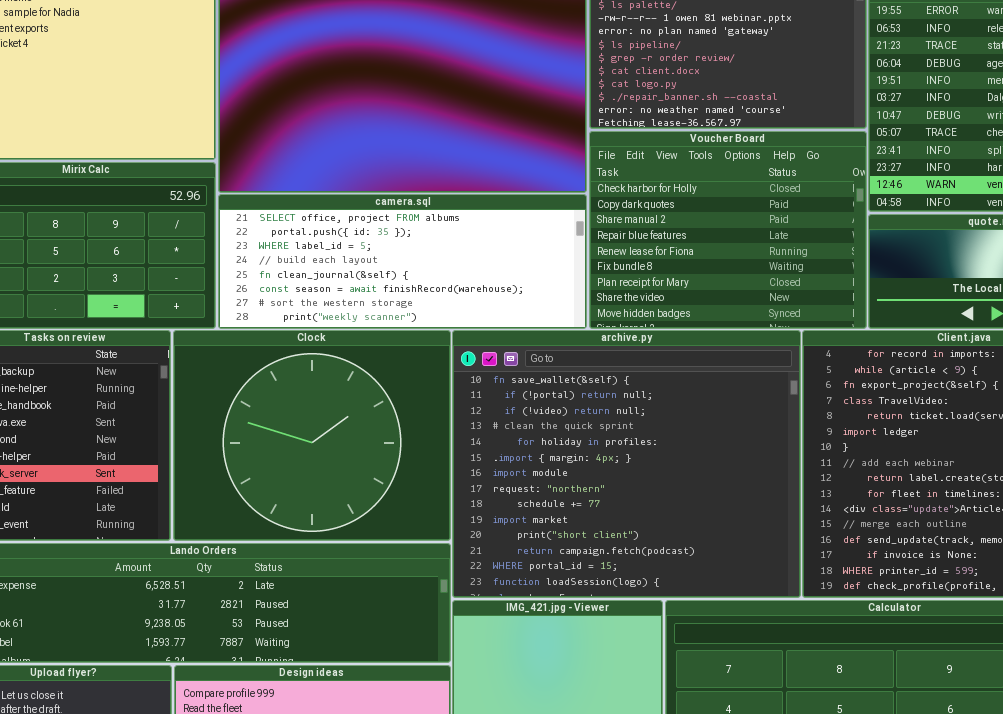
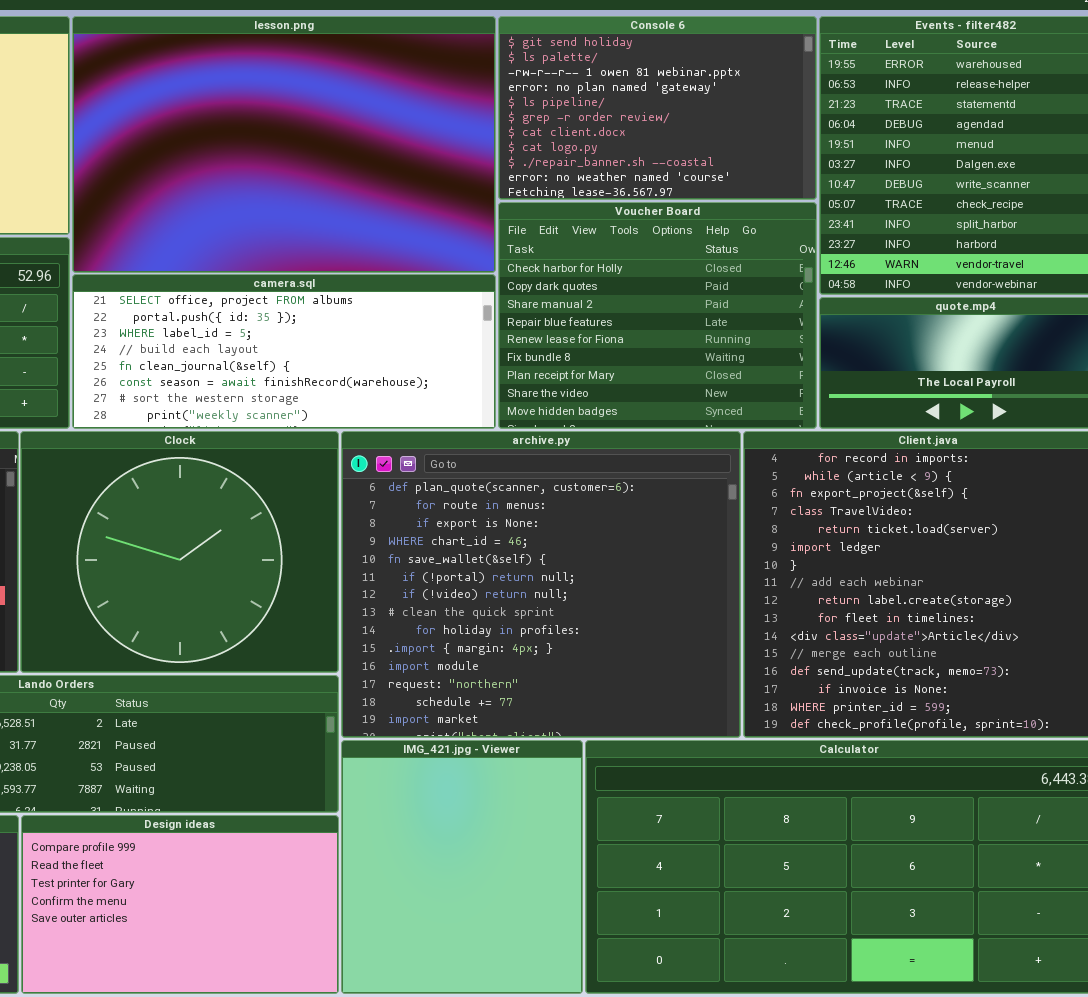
archive.py: [452,330,801,598] -> [341,431,741,738], scrolled up 4 rows

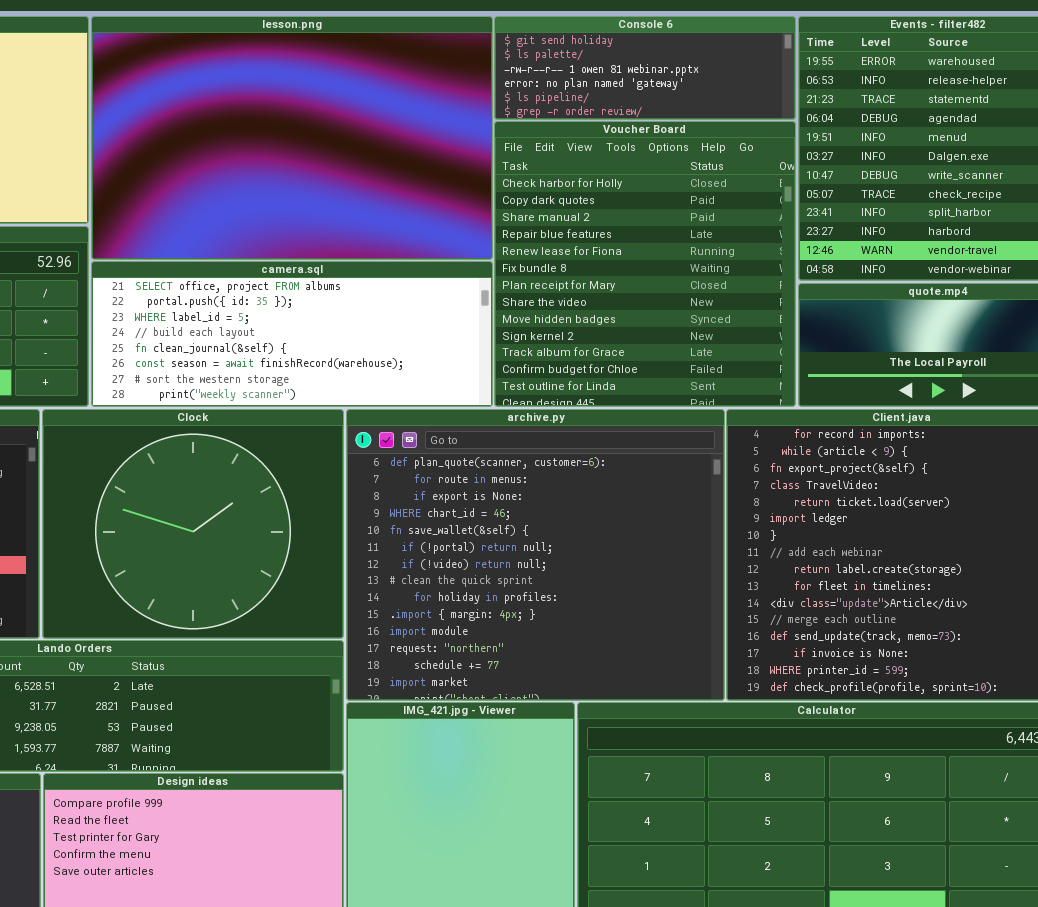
Console 6: [498,16,817,200] -> [494,16,796,120], resized
Voucher Board: [498,202,817,429] -> [494,121,796,407], resized

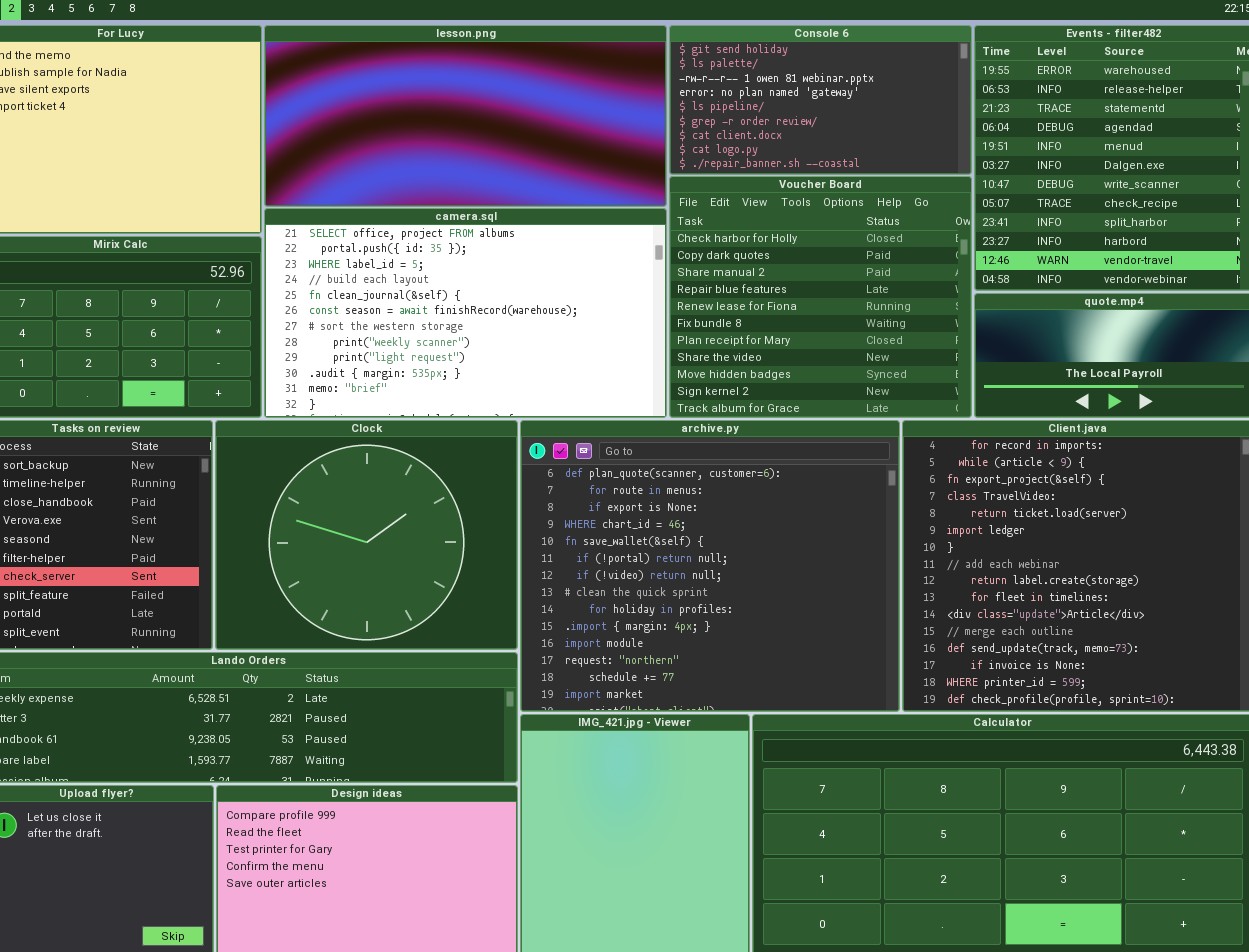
lesson.png: [91,16,493,260] -> [264,25,667,207], resized
Console 6: [494,16,796,120] -> [669,25,972,175], resized
Voucher Board: [494,121,796,407] -> [669,176,972,418], resized
camera.sql: [91,261,493,407] -> [264,208,667,418], resized

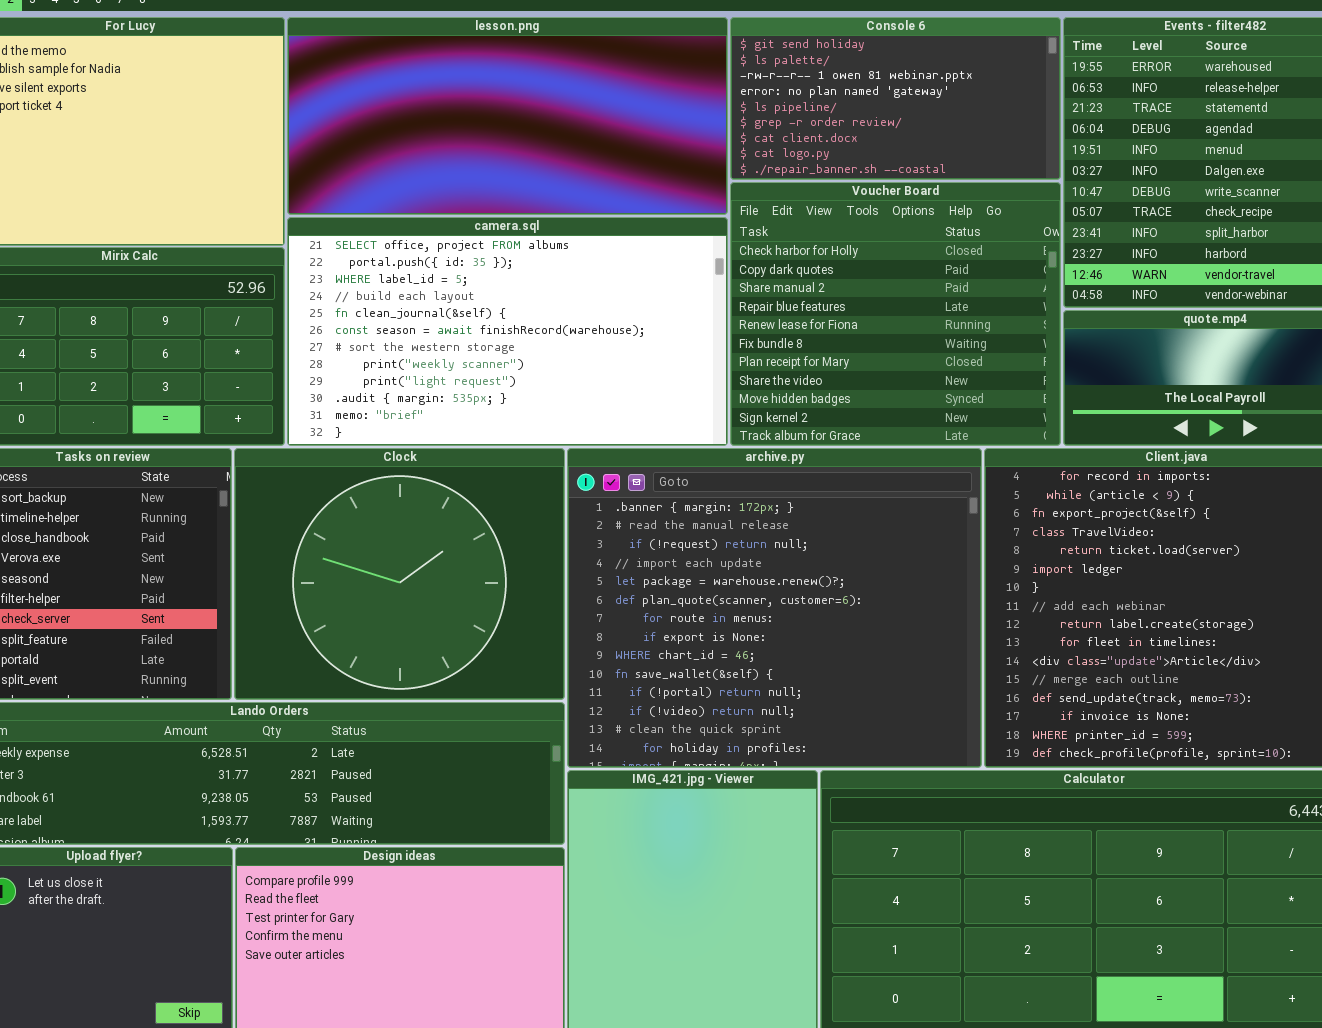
archive.py: [520,420,900,712] -> [567,448,982,768], scrolled up 5 rows

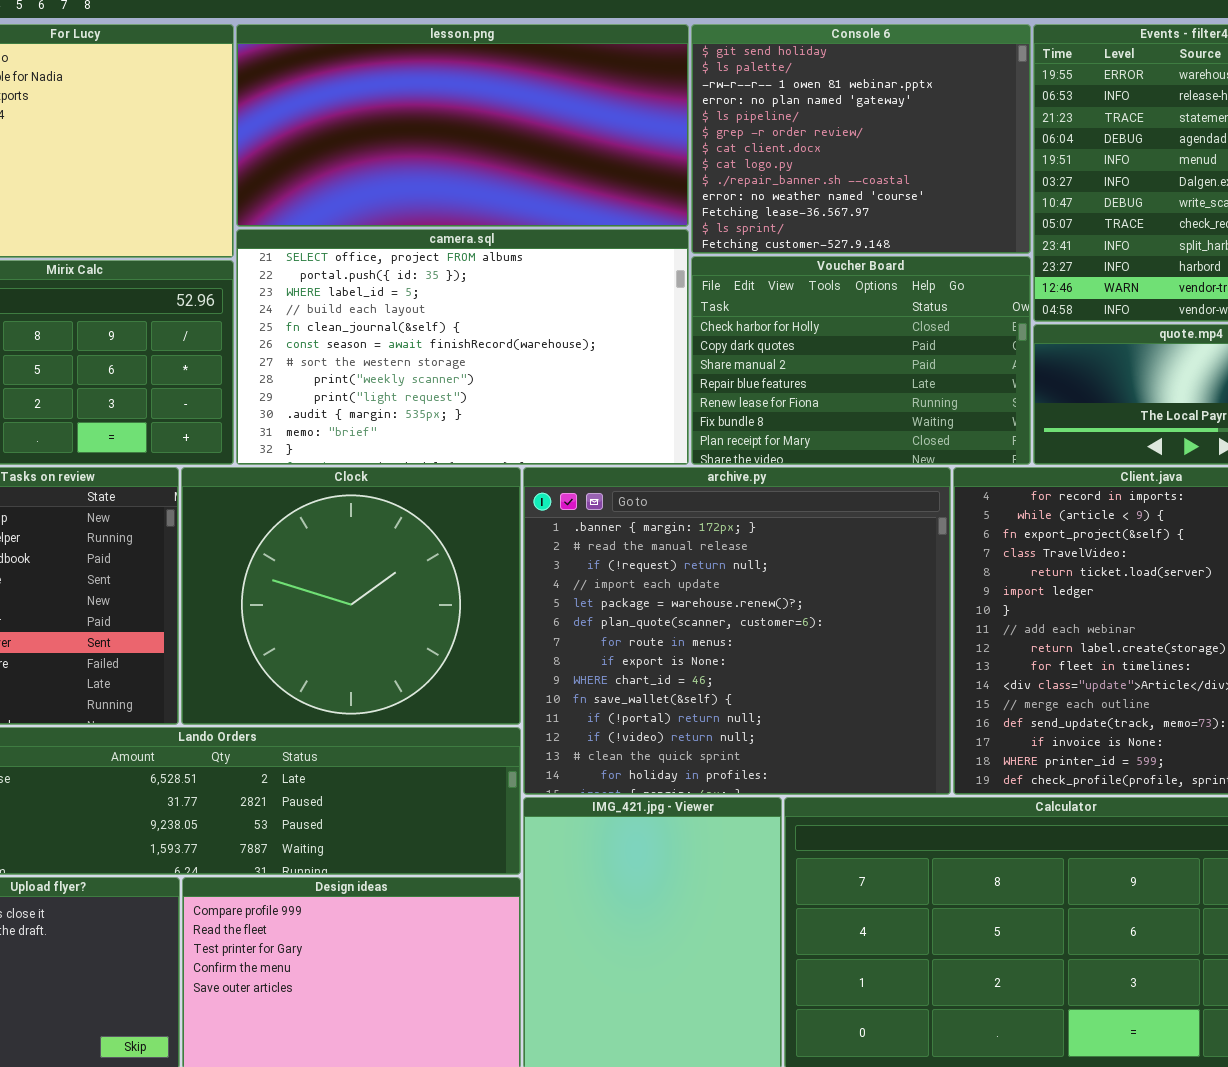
Console 6: [730,17,1061,180] -> [691,24,1031,254], resized
Voucher Board: [730,182,1061,446] -> [691,256,1031,465], resized

